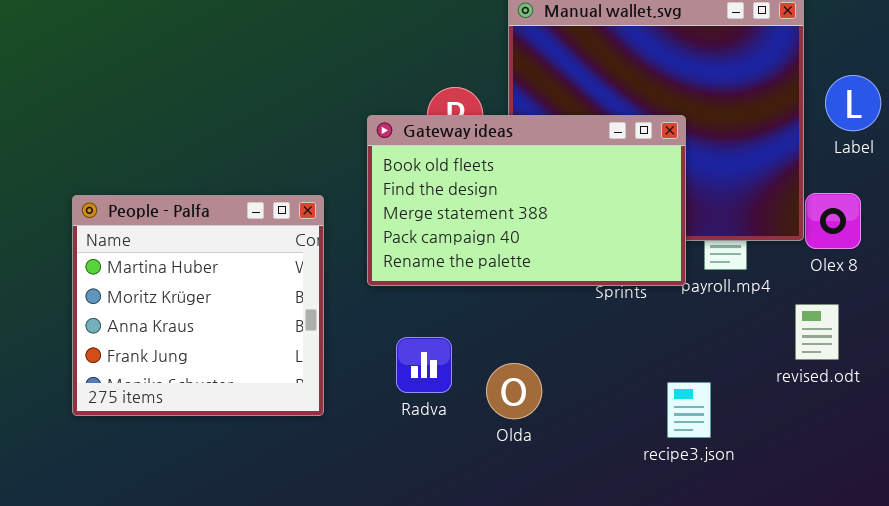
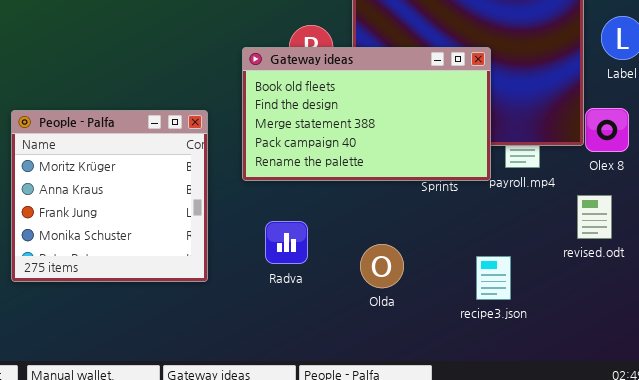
People - Palfa: [72,195,324,416] -> [11,110,208,282], scrolled down 1 row
Olda: [486,363,542,419] -> [360,244,404,288], moved

